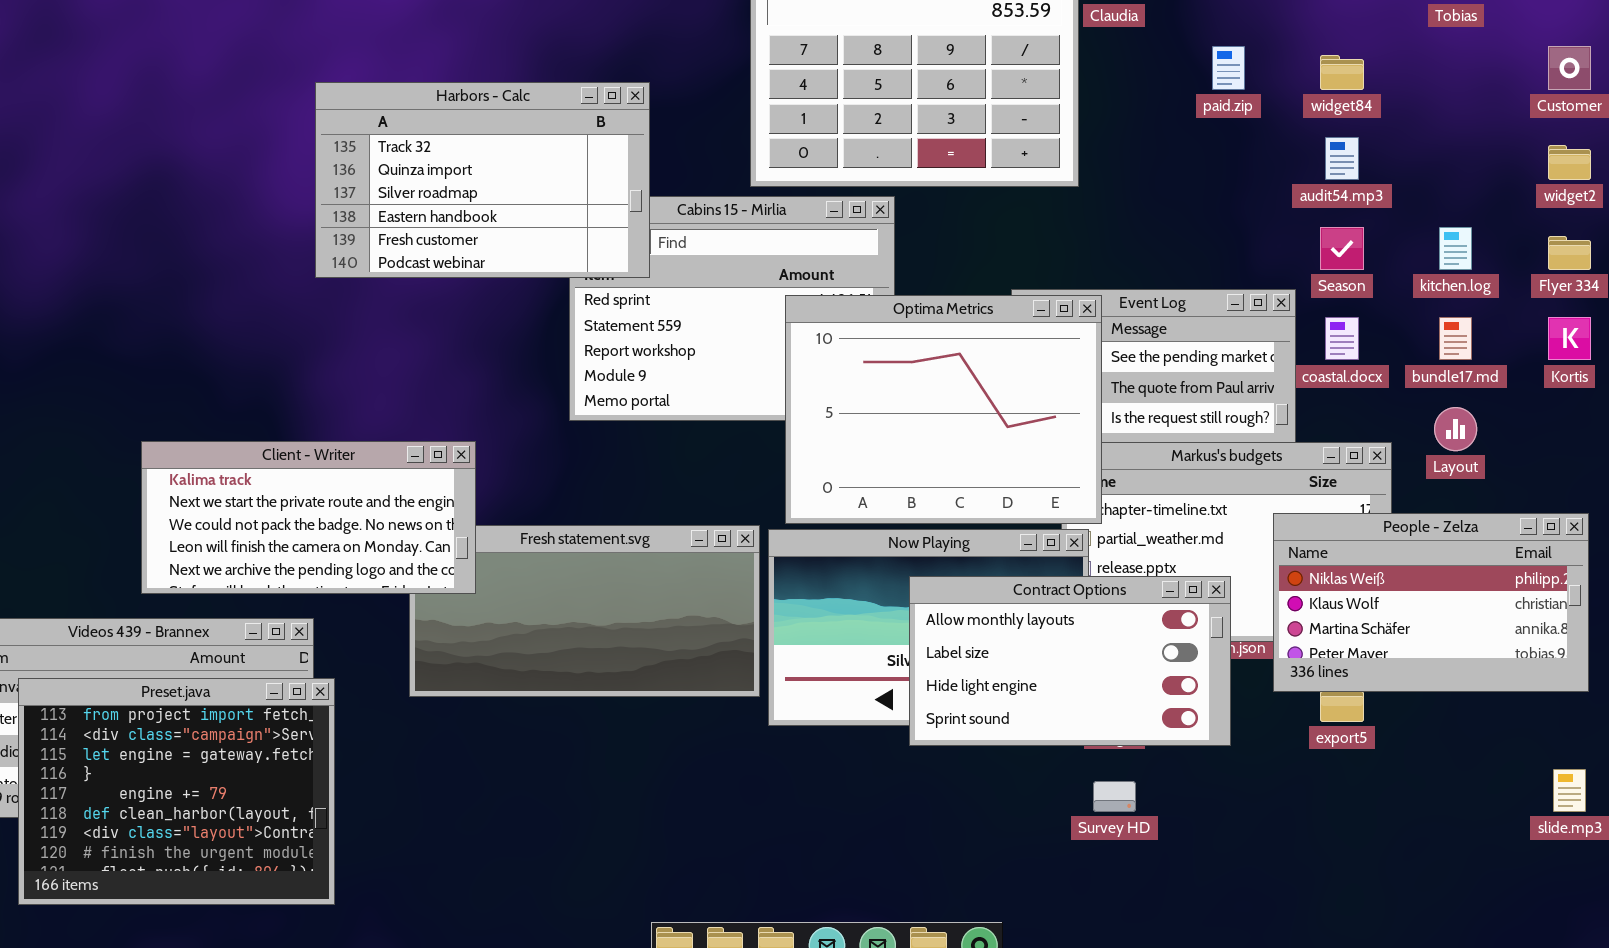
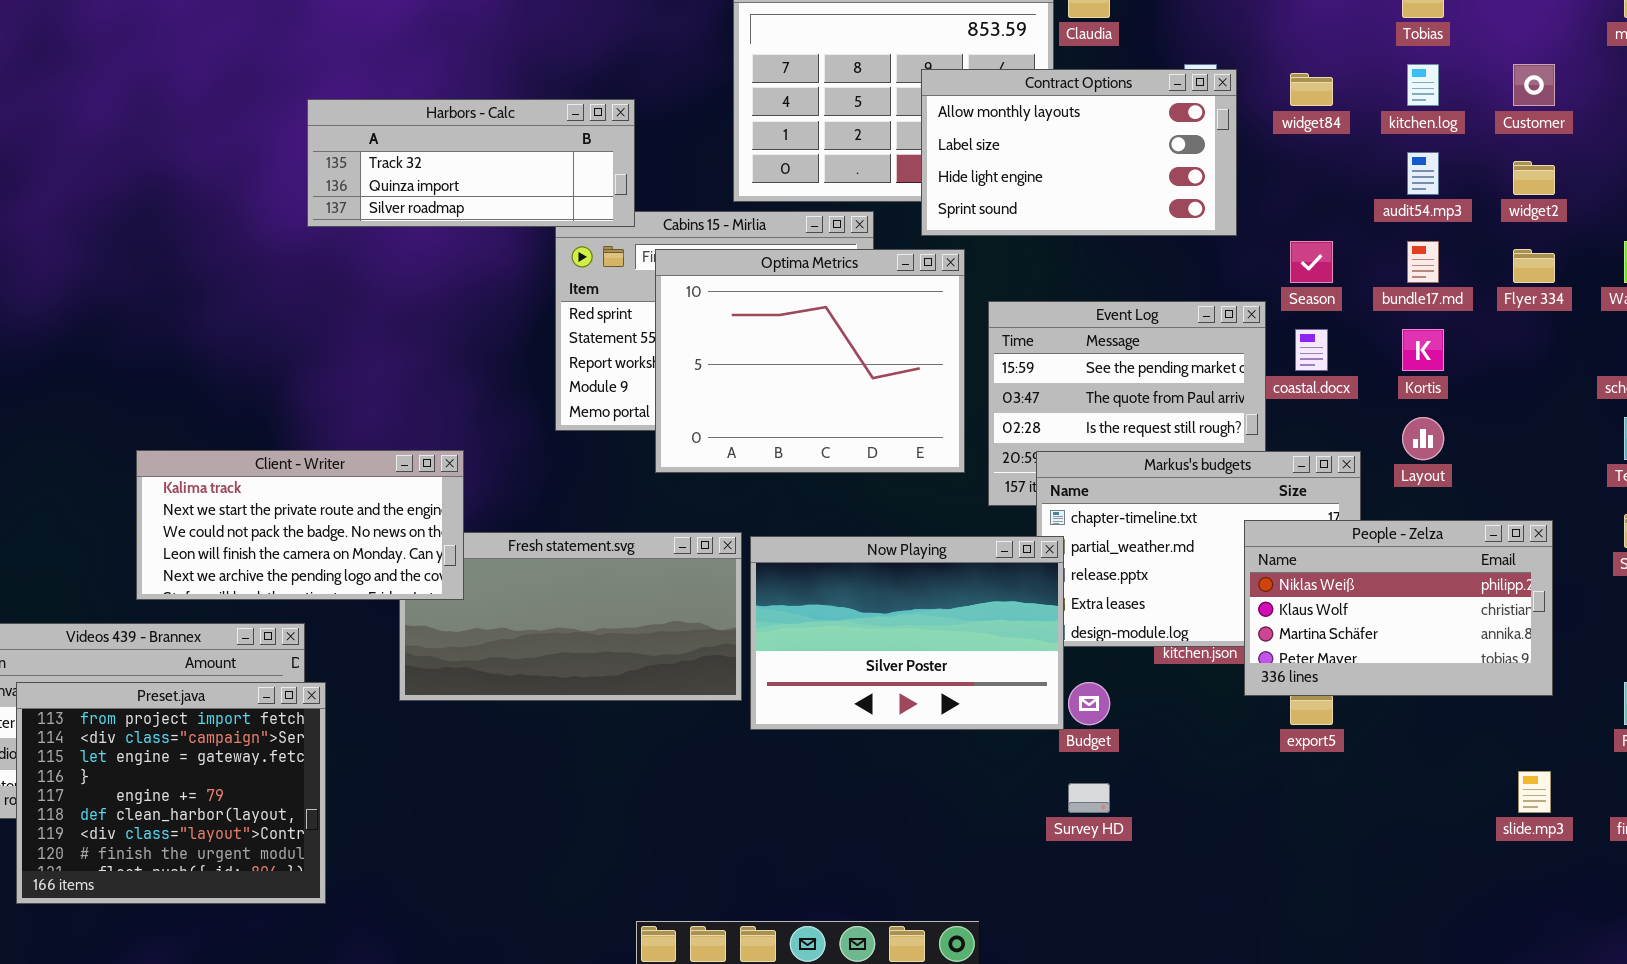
Harbors - Calc: [315,82,650,278] -> [307,99,635,227], resized
audit54.mp3: [1325,137,1359,180] -> [1407,152,1439,195], moved
kitchen.log: [1439,227,1472,270] -> [1407,64,1439,106], moved
Optima Metrics: [785,295,1102,524] -> [655,249,965,473], moved
bundle17.md: [1439,317,1472,360] -> [1407,241,1439,283], moved
Kortis: [1548,317,1591,360] -> [1402,329,1444,371], moved
Contract Options: [909,576,1231,746] -> [921,69,1237,236], moved

